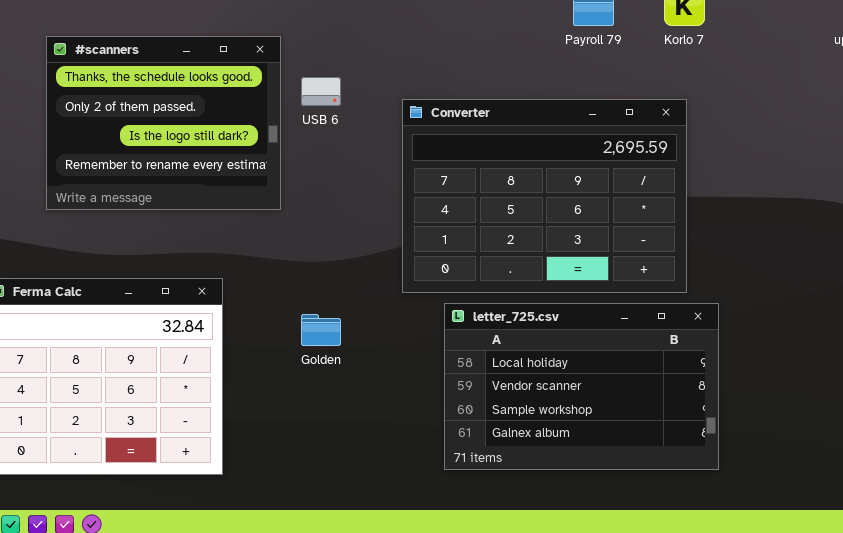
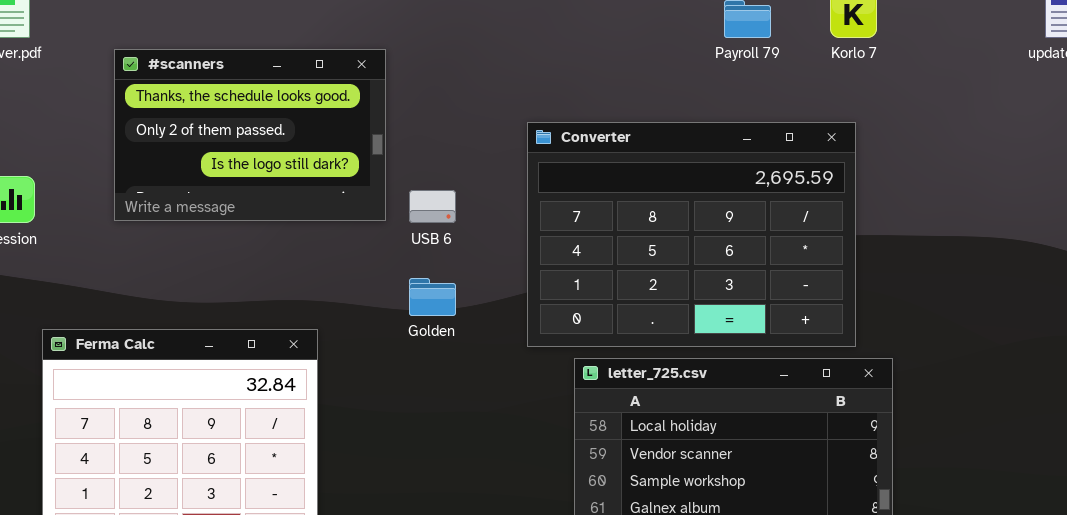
#scanners: [46,36,281,210] -> [114,49,386,221], resized
USB 6: [301,77,341,106] -> [409,190,456,223], moved
Golden: [301,314,341,346] -> [409,278,456,316], moved

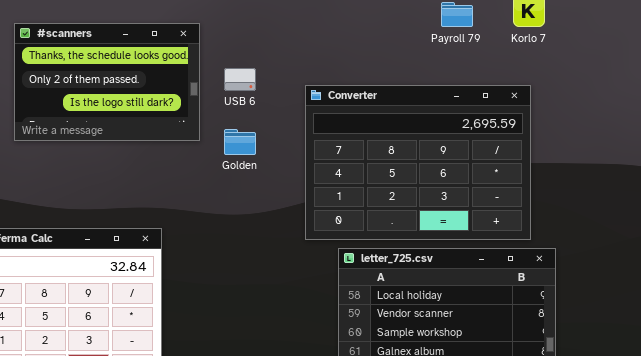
#scanners: [114,49,386,221] -> [14,23,200,141], moved
USB 6: [409,190,456,223] -> [224,68,256,91], moved
Golden: [409,278,456,316] -> [224,129,256,155], moved

